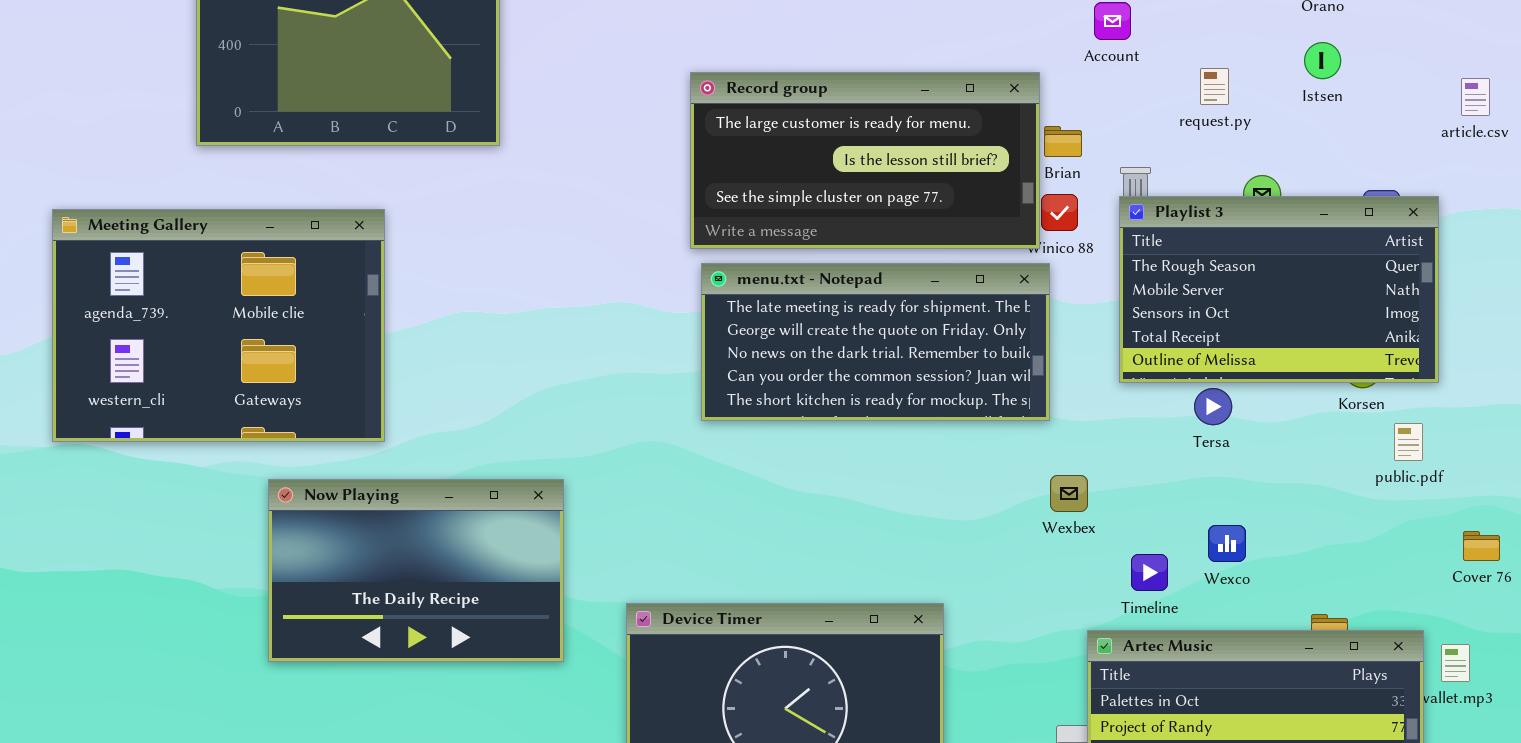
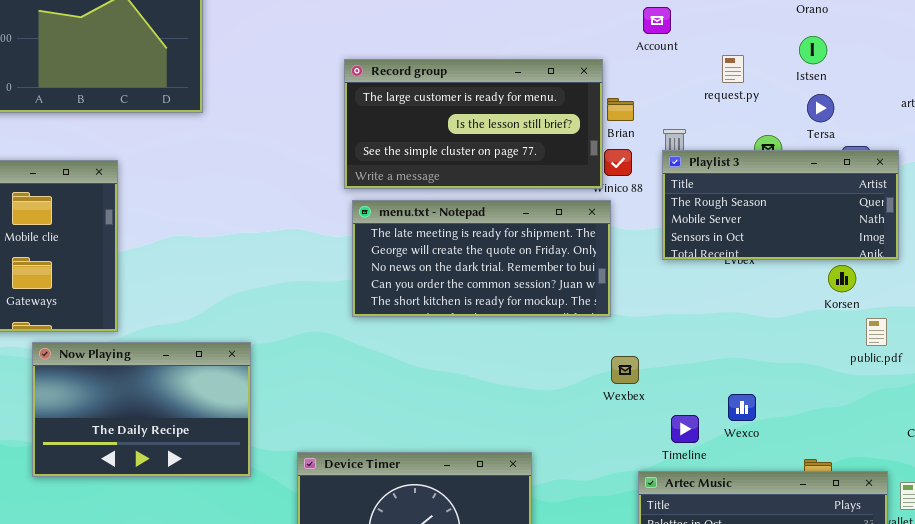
Playlist 3: [1119,196,1439,383] -> [662,150,899,260], resized
Tersa: [1194,388,1232,425] -> [807,94,834,122], moved
Now Playing: [268,479,564,662] -> [32,342,251,477], moved

